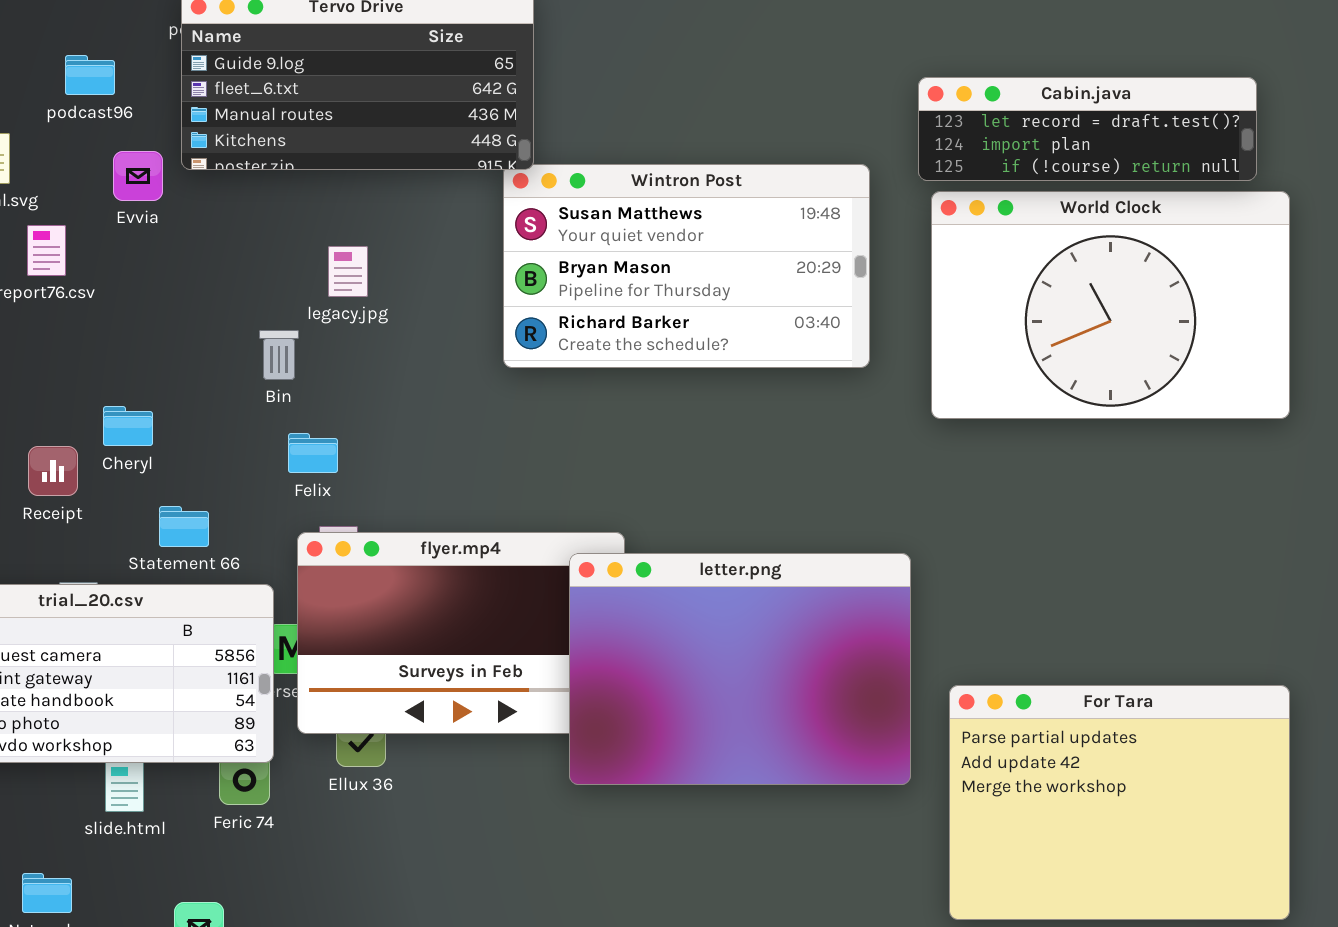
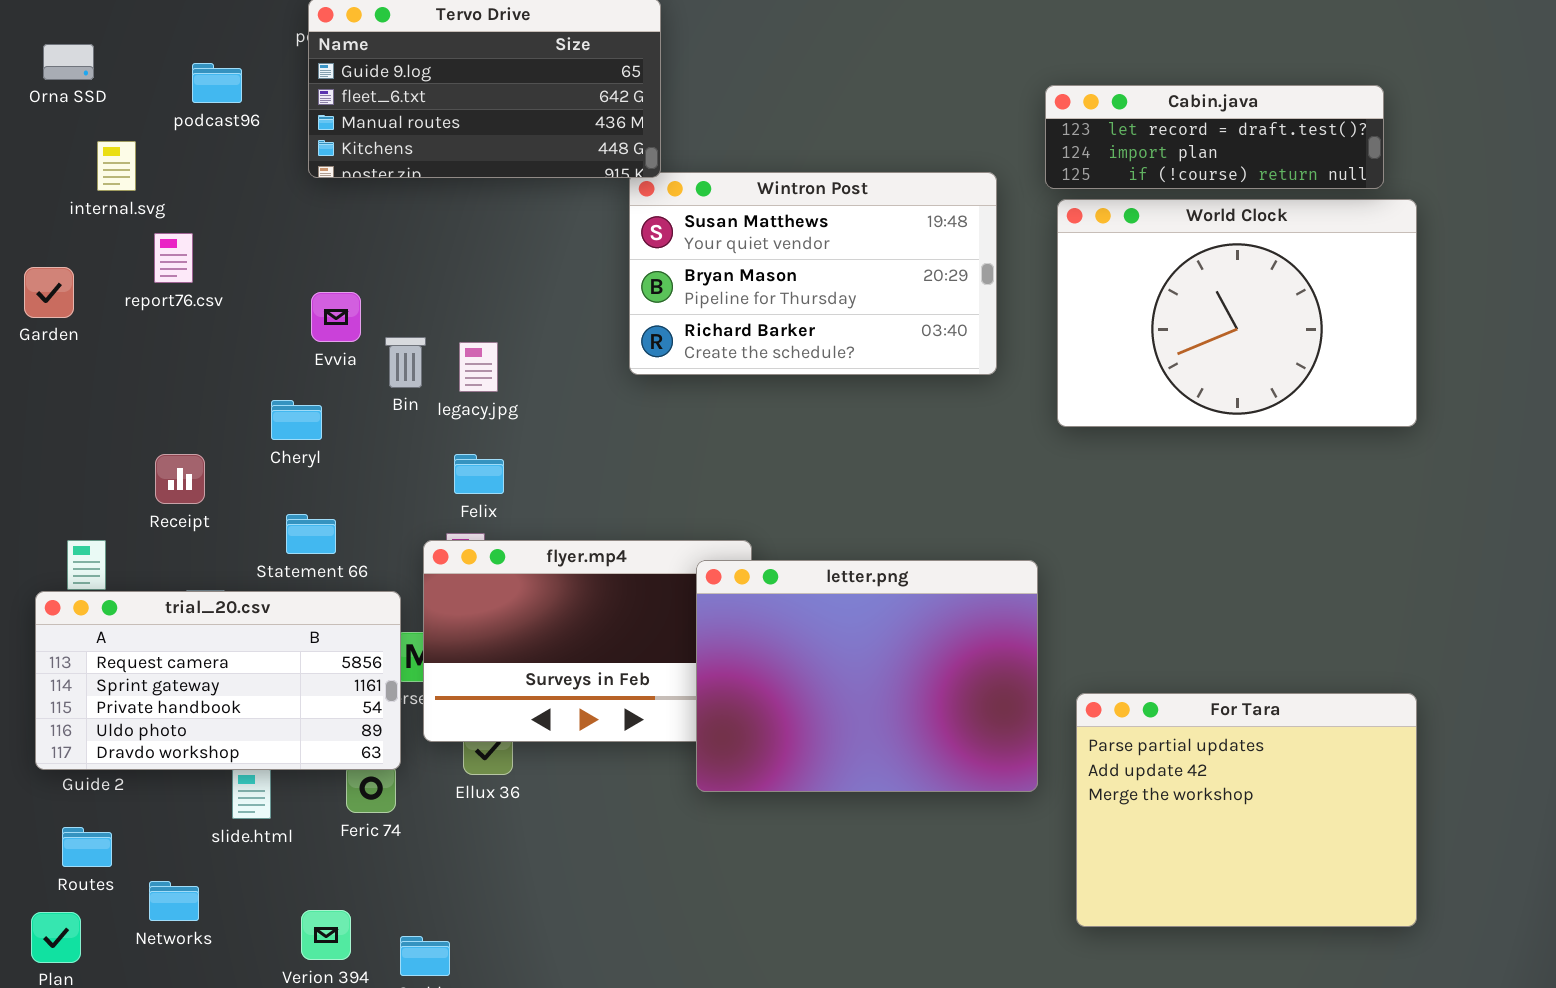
Evvia: [113,151,163,201] -> [311,292,361,342], moved
legacy.jpg: [328,246,368,297] -> [459,342,498,392], moved
Cheryl: [103,406,153,446] -> [271,400,322,440], moved
Felix: [288,433,338,473] -> [454,454,504,494], moved

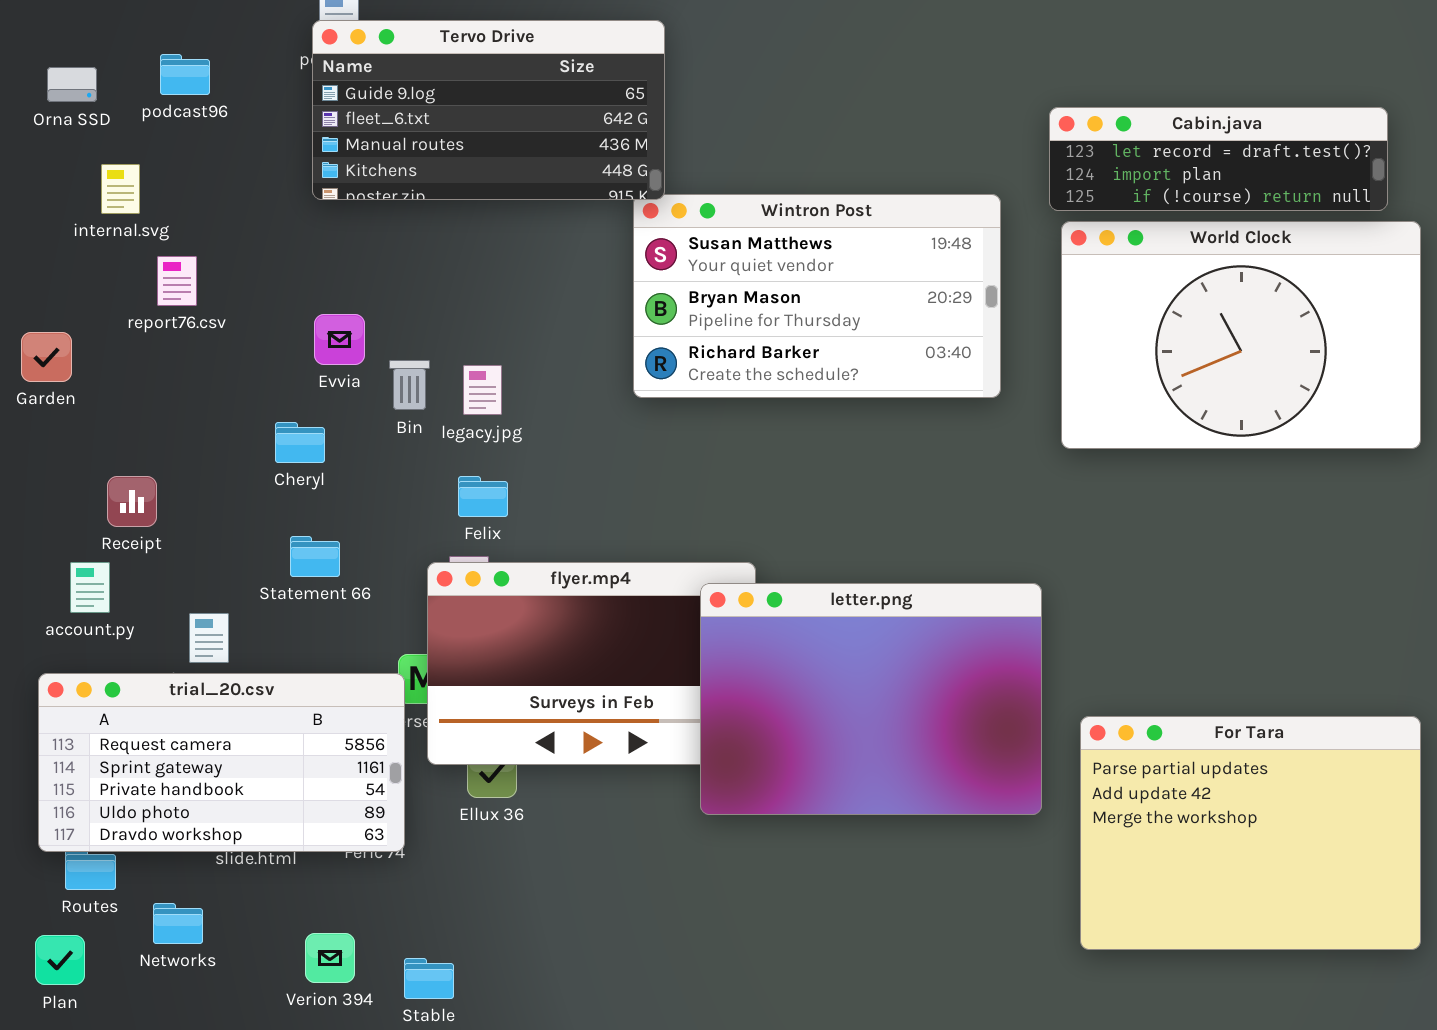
podcast96: [192,63,242,103] -> [160,54,210,95], moved
Garden: [24,267,74,318] -> [21,332,72,382], moved
Receipt: [155,454,205,504] -> [107,476,157,527], moved
trial_20.csv: [35,591,401,770] -> [38,673,405,852], moved

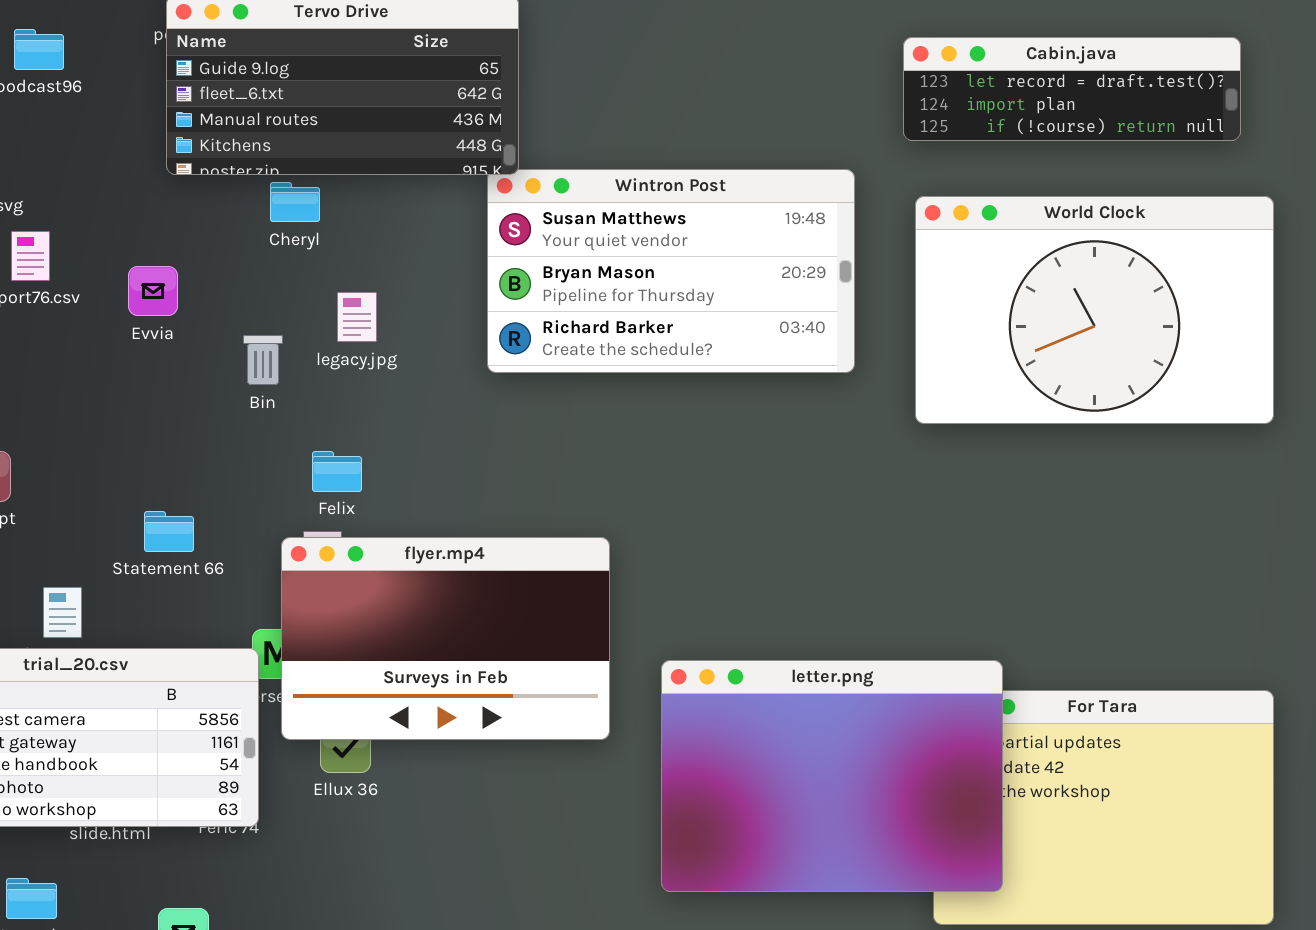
Cabin.java: [1049,107,1388,211] -> [903,37,1241,141], moved
Evvia: [314,314,365,365] -> [128,266,178,316], moved
legacy.jpg: [463,365,502,415] -> [337,292,377,342], moved
Cheryl: [275,422,325,463] -> [270,182,320,222], moved
letter.png: [700,583,1042,815] -> [661,660,1003,892], moved

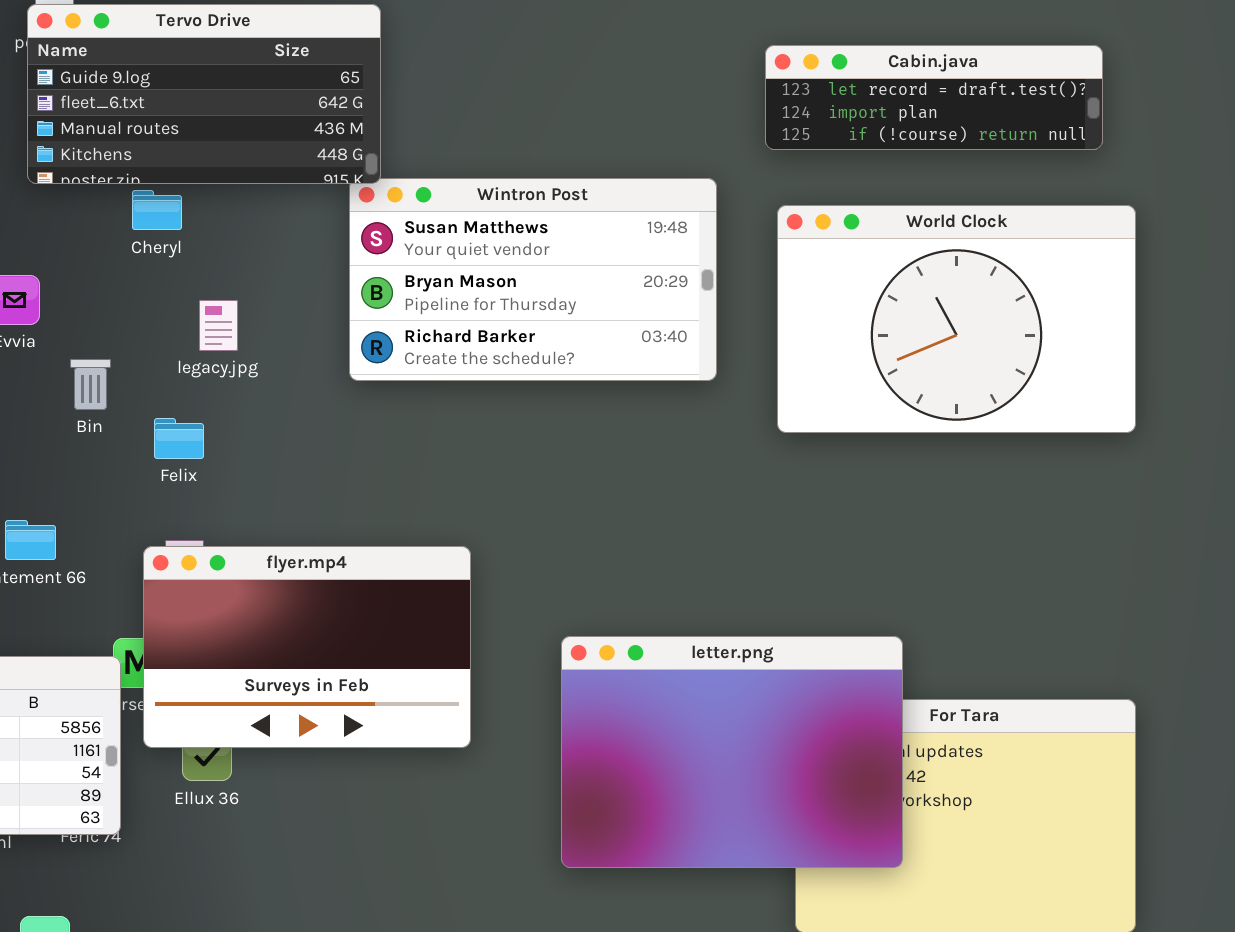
Bin: [243,335,283,385] -> [70,359,111,410], moved
Felix: [312,451,362,492] -> [154,418,204,459], moved
letter.png: [661,660,1003,892] -> [561,636,903,868], moved

